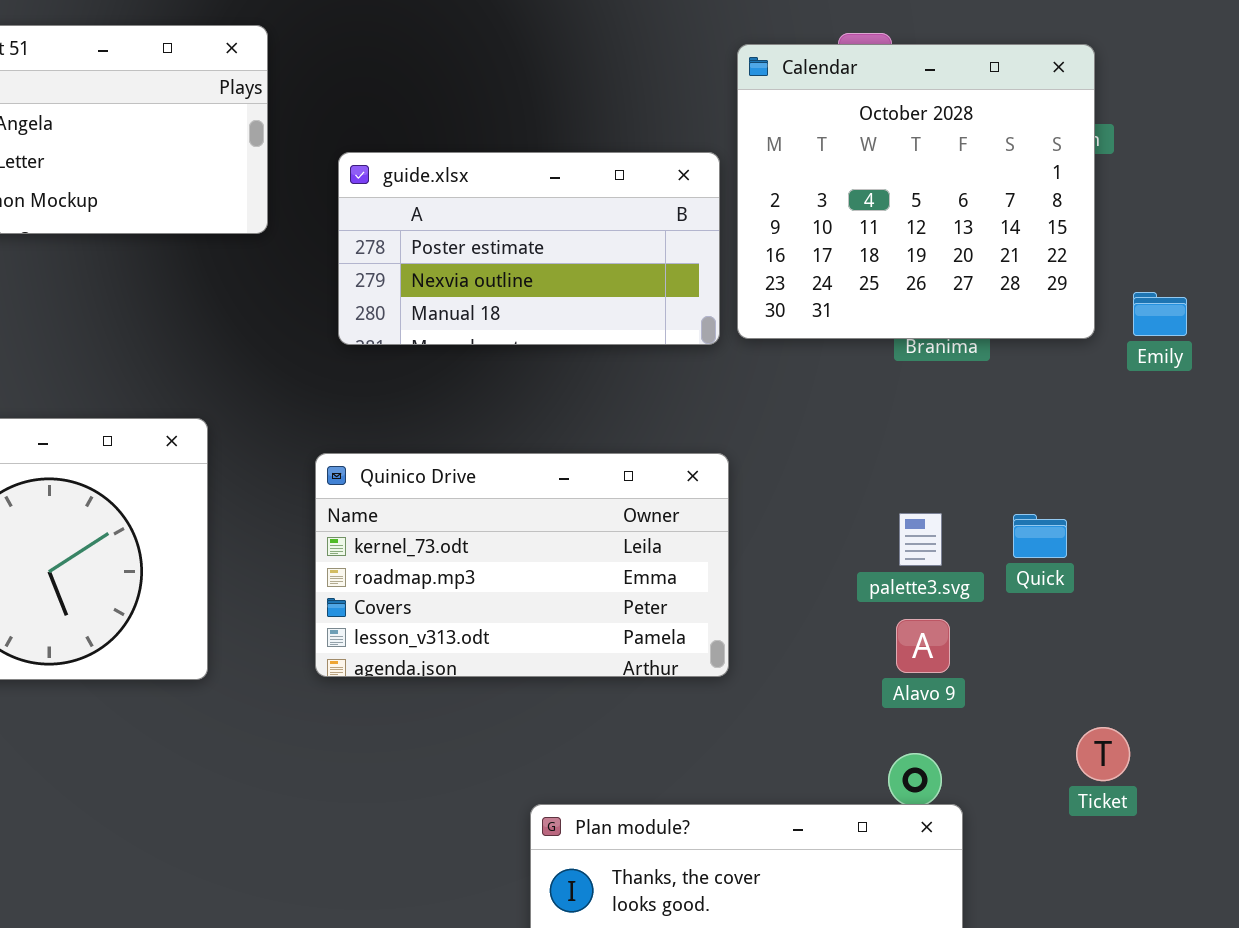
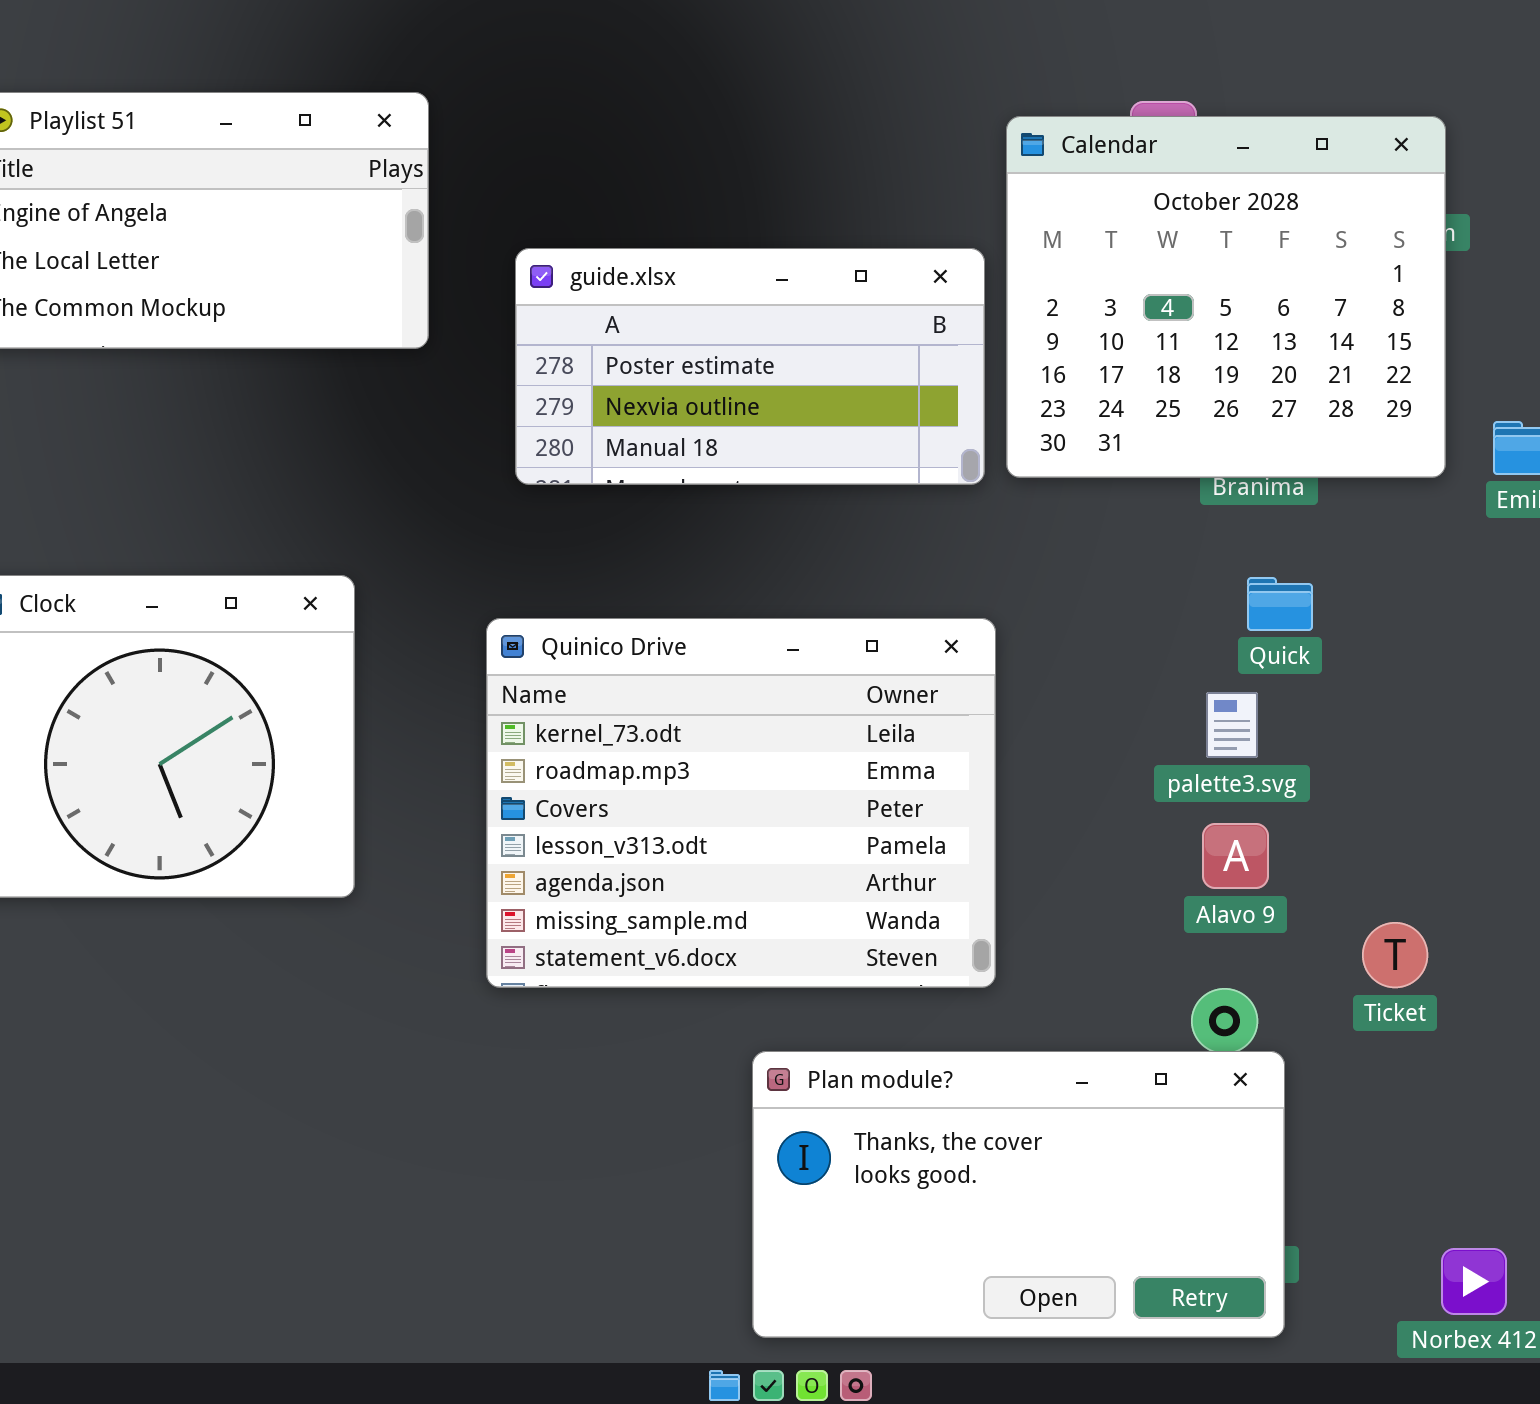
Quinico Drive: [315,453,729,677] -> [486,618,996,988], resized
Quick: [1013,514,1067,558] -> [1247,577,1313,631], moved
Ticket: [1076,727,1130,781] -> [1362,922,1428,988], moved

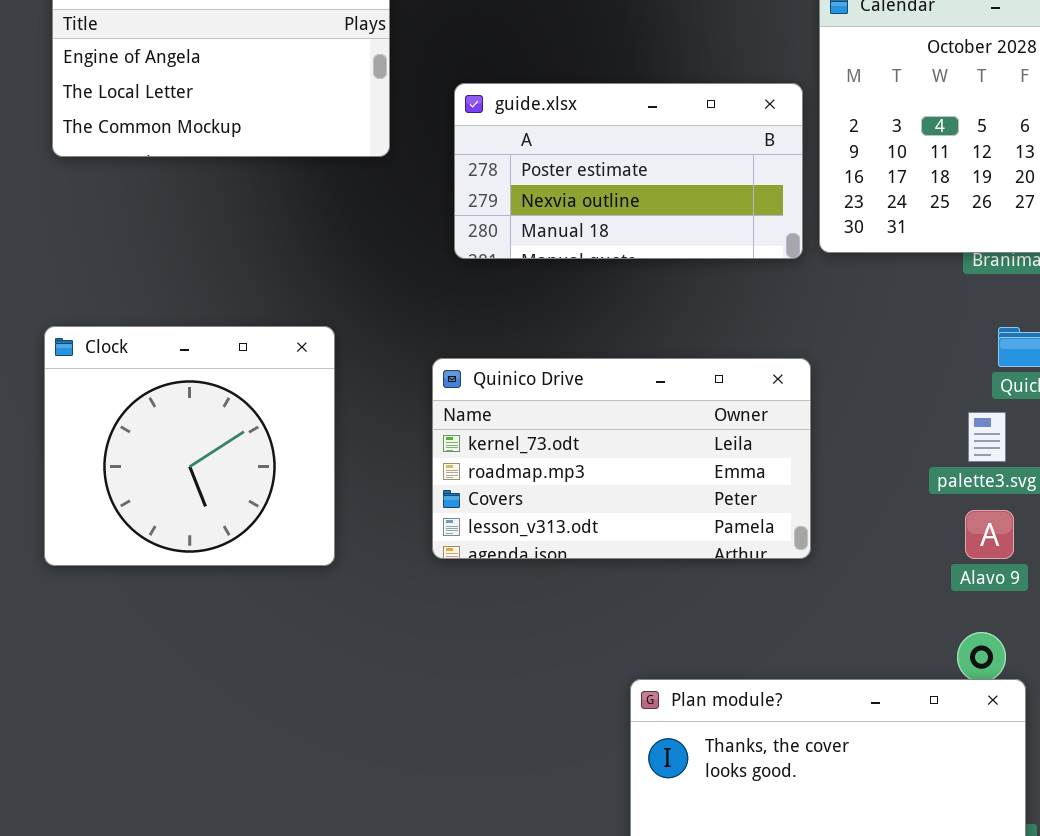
Quinico Drive: [486,618,996,988] -> [432,358,811,559], resized

